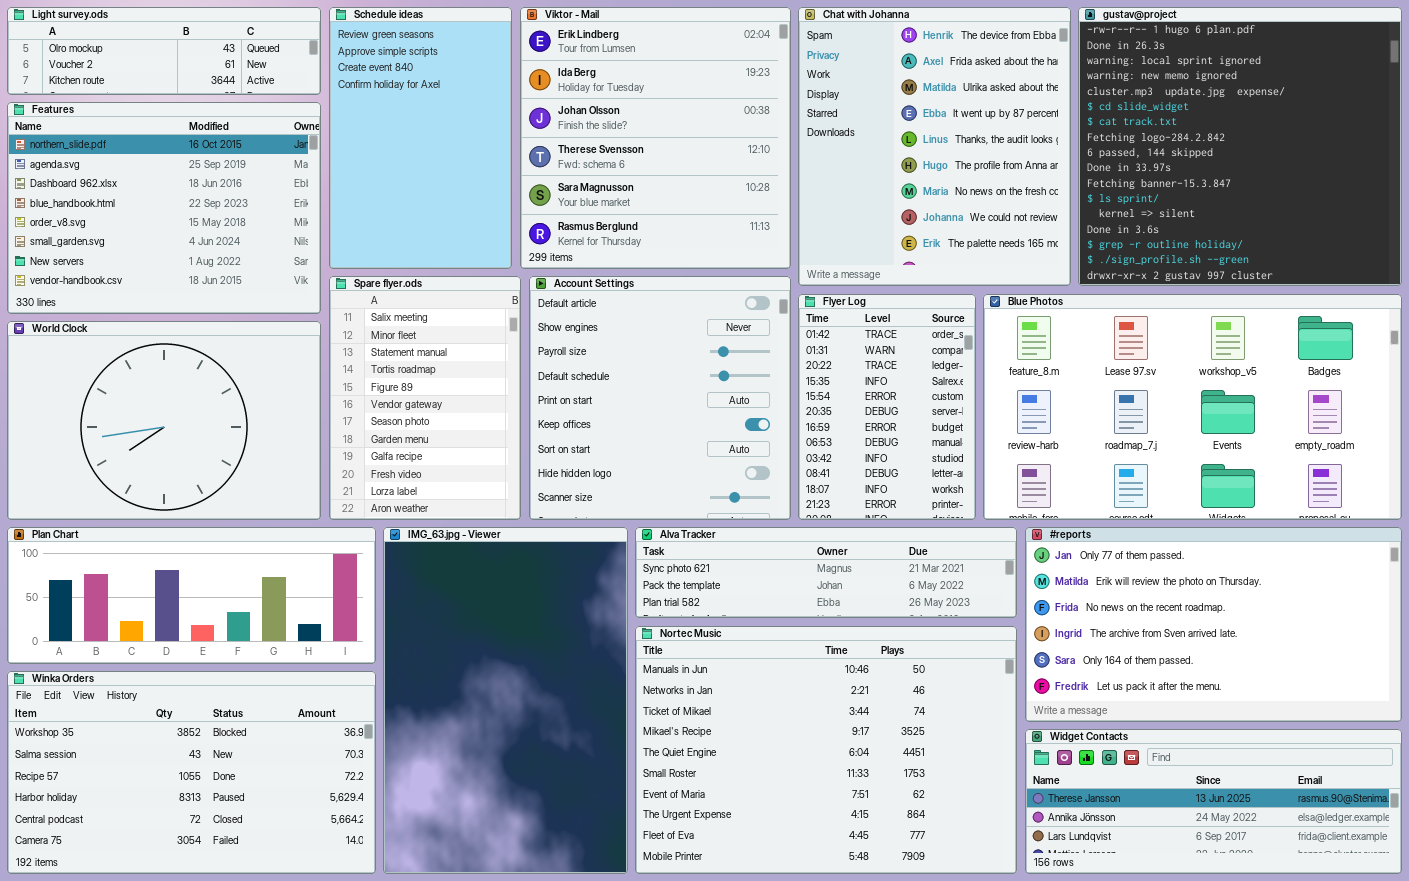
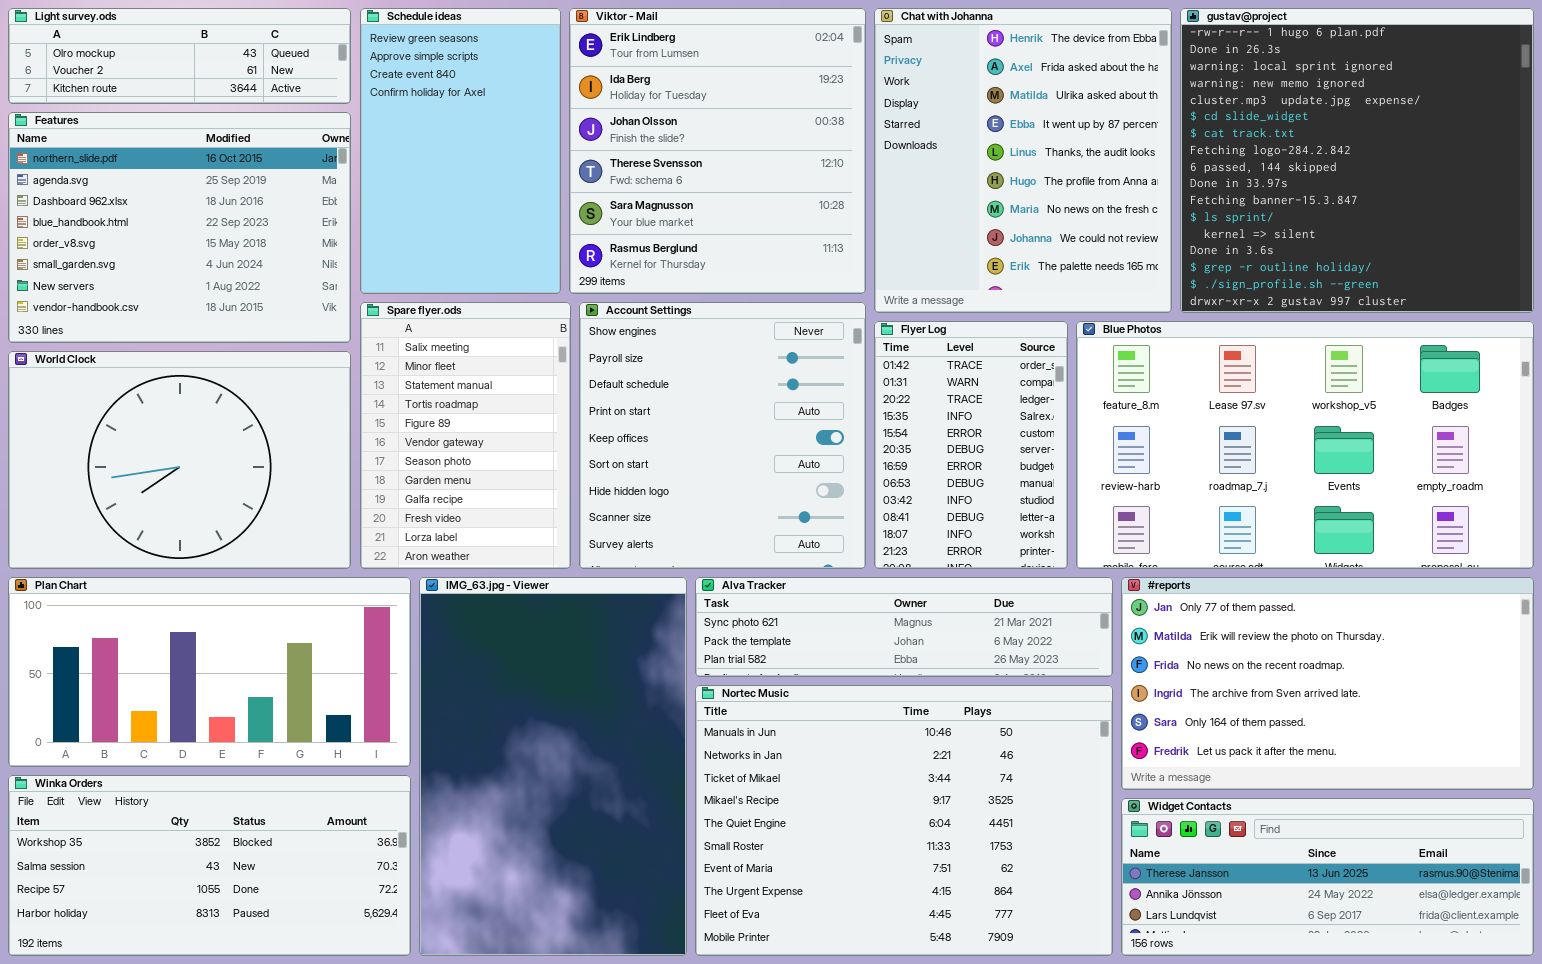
Account Settings: [529,276,791,520] -> [579,302,866,569], scrolled down 1 row
Plan Chart: [7,527,376,664] -> [8,577,411,767], resized
Winka Orders: [7,671,376,874] -> [8,775,411,956], resized

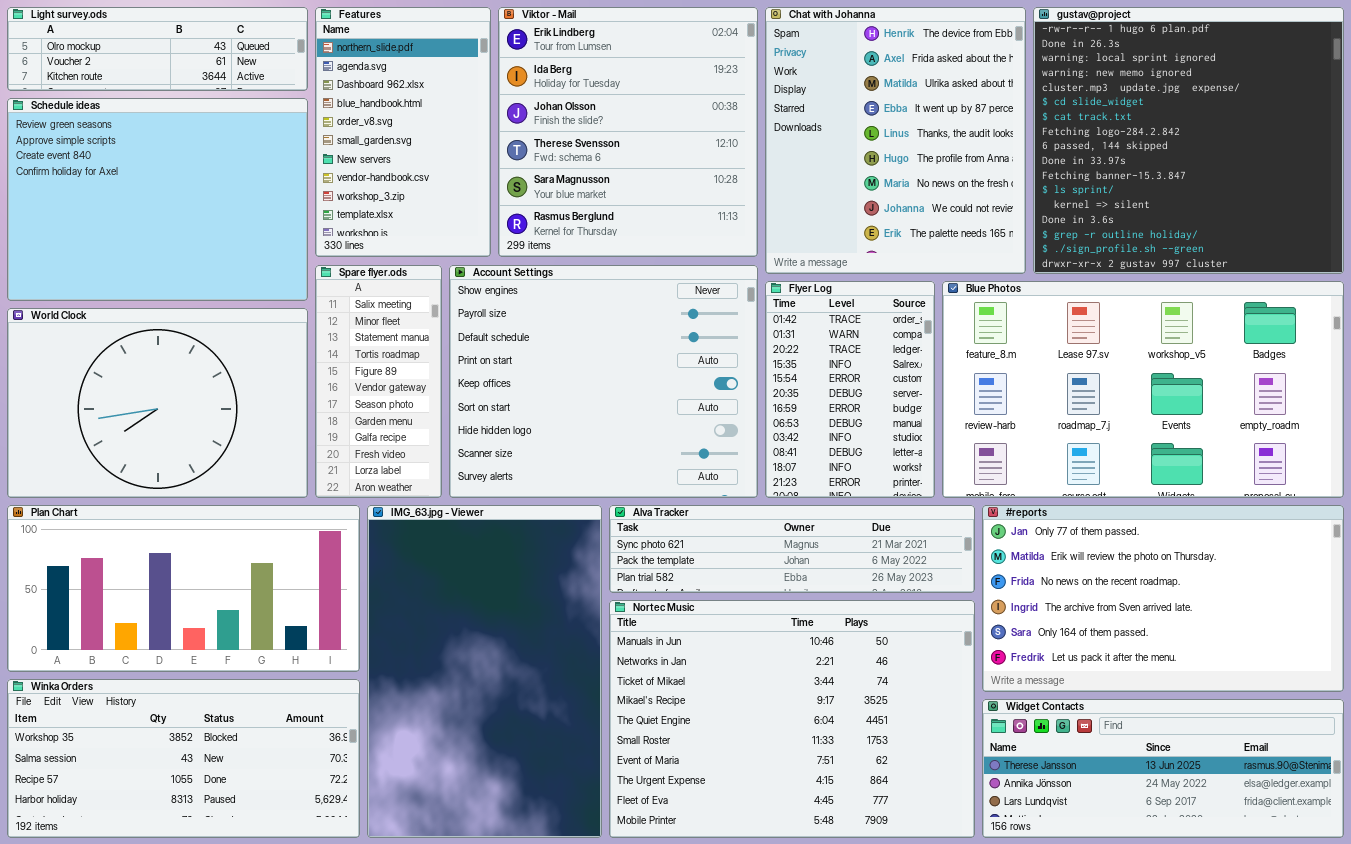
Schedule ideas: [360,8,561,294] -> [7,98,308,301], moved, resized
Features: [8,112,351,343] -> [315,7,491,257], moved, resized
Spare flyer.ods: [360,302,571,569] -> [315,265,442,498], resized
Account Settings: [579,302,866,569] -> [449,265,758,498], resized

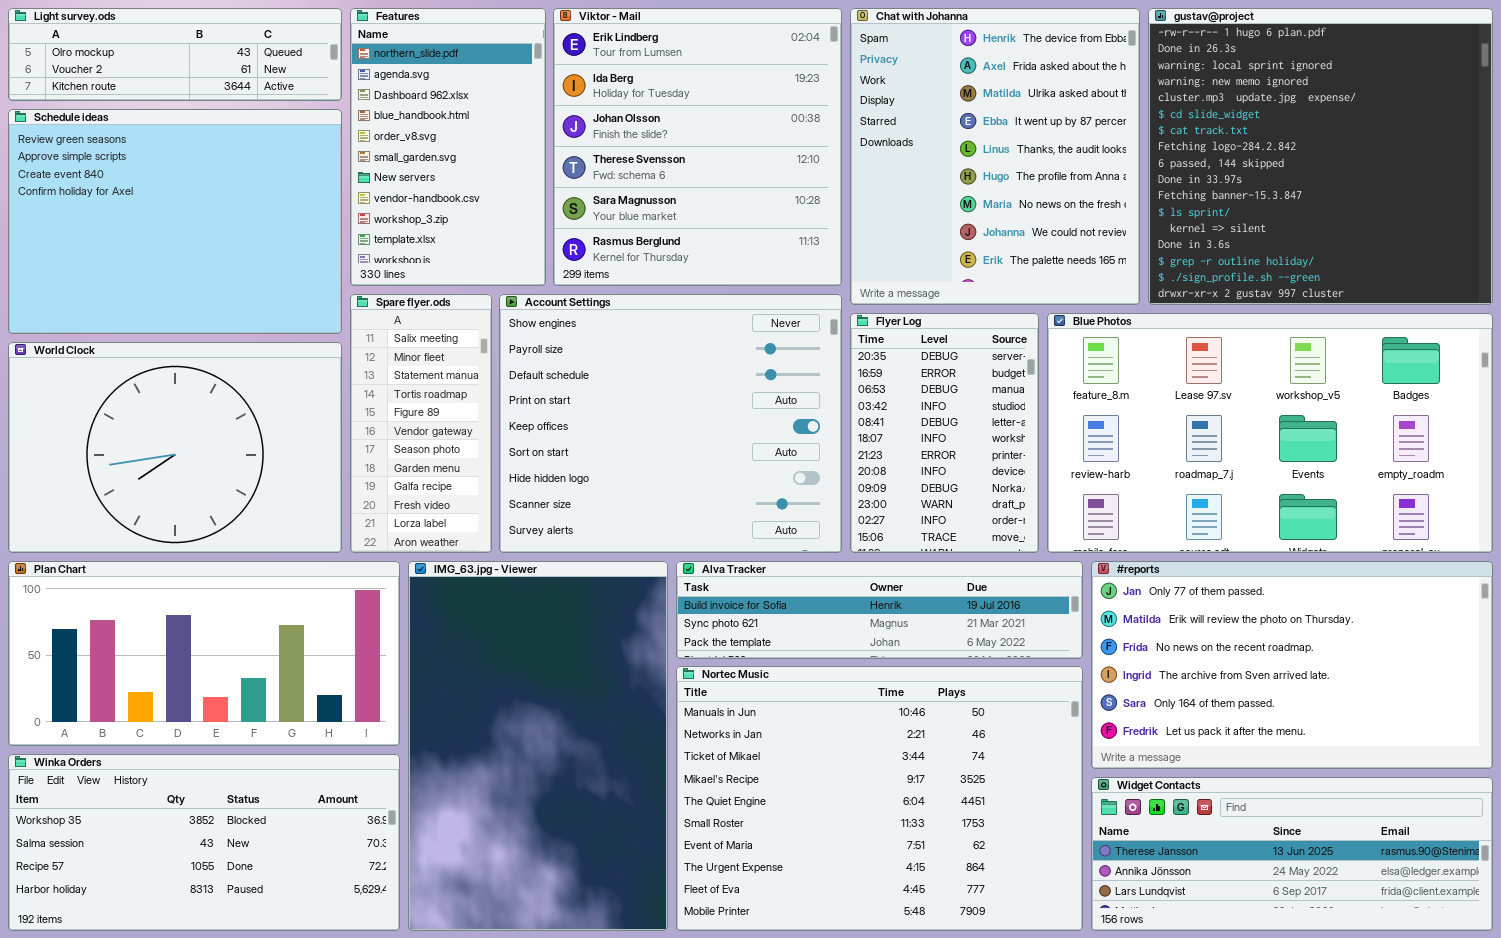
Flyer Log: [765,281,935,498] -> [850,313,1039,553], scrolled down 5 rows
Alva Tracker: [609,505,975,593] -> [676,561,1083,659], scrolled up 1 row

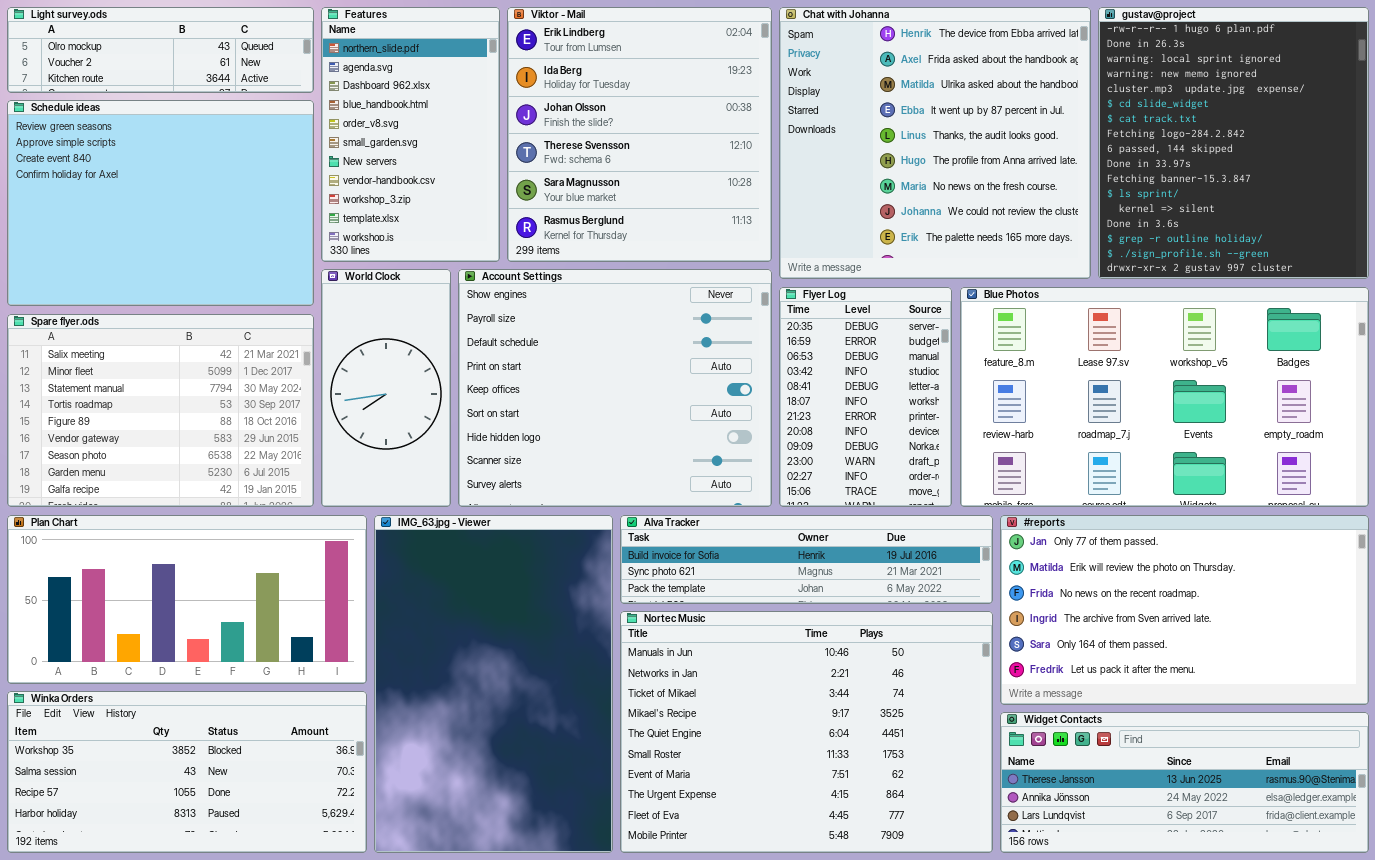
Chat with Johanna: [850,8,1140,305] -> [779,7,1091,279], resized
gustav@project: [1148,8,1493,305] -> [1098,7,1369,279], resized
Spare flyer.ods: [350,294,492,553] -> [7,314,314,507], moved, resized
World Clock: [8,342,342,553] -> [321,269,451,507], moved, resized

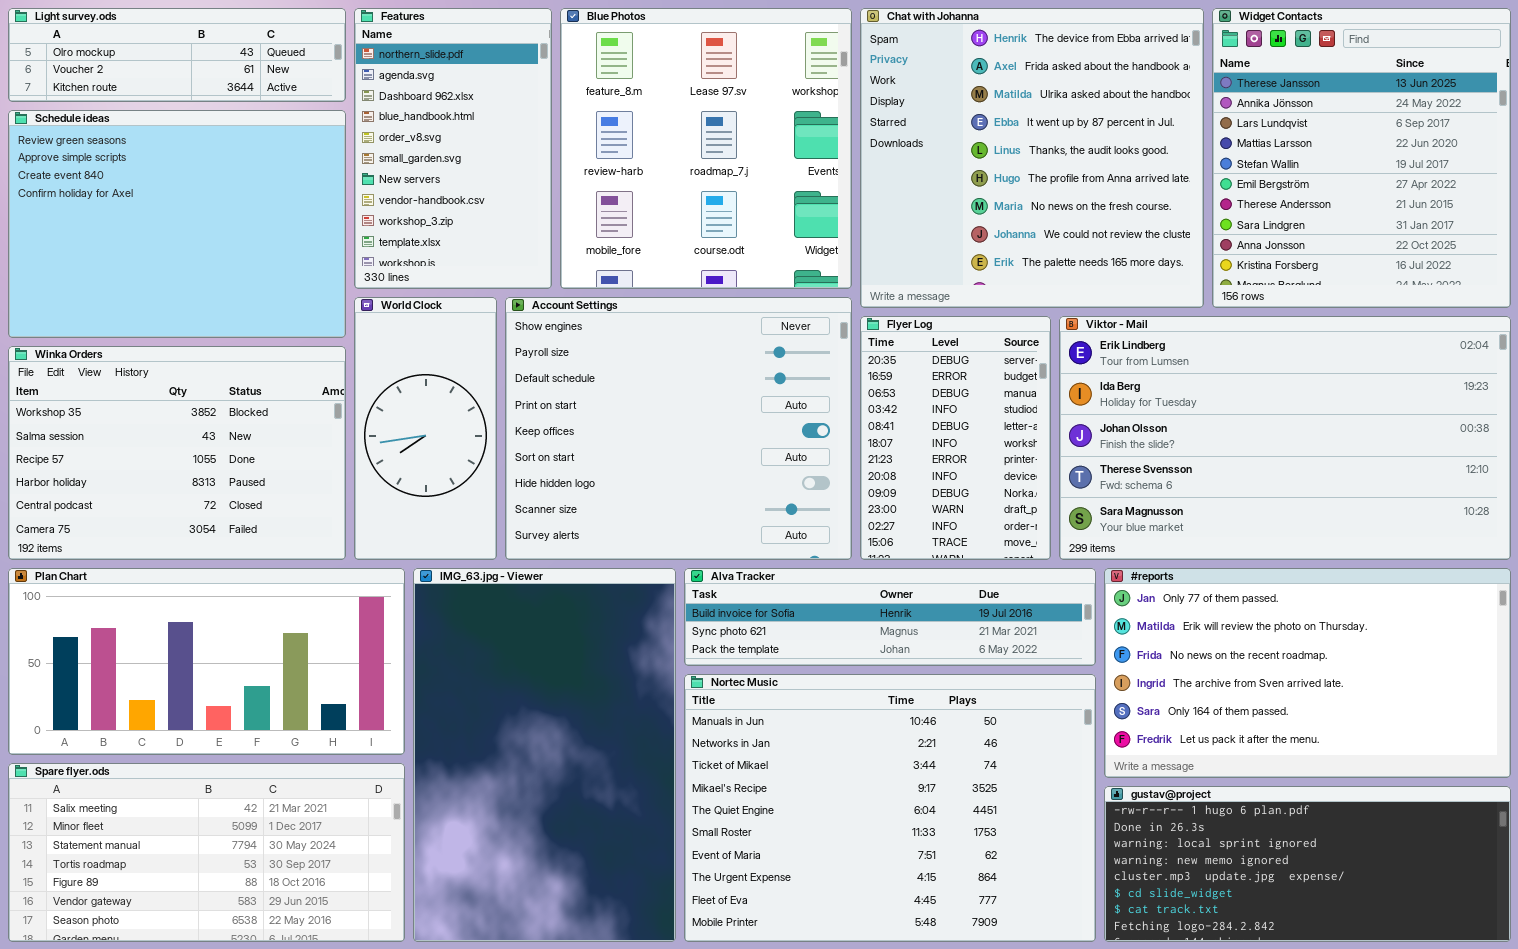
Viktor - Mail: [507,7,772,262] -> [1059,316,1511,560], moved, resized
gustav@project: [1098,7,1369,279] -> [1104,786,1511,942], moved, resized
Blue Photos: [960,287,1369,507] -> [560,8,852,289], moved, resized
Spare flyer.ods: [7,314,314,507] -> [8,763,405,942], moved, resized
Winka Orders: [7,691,367,853] -> [8,346,346,560], moved, resized
Widget Contacts: [1000,712,1369,853] -> [1212,8,1511,308], moved, resized

